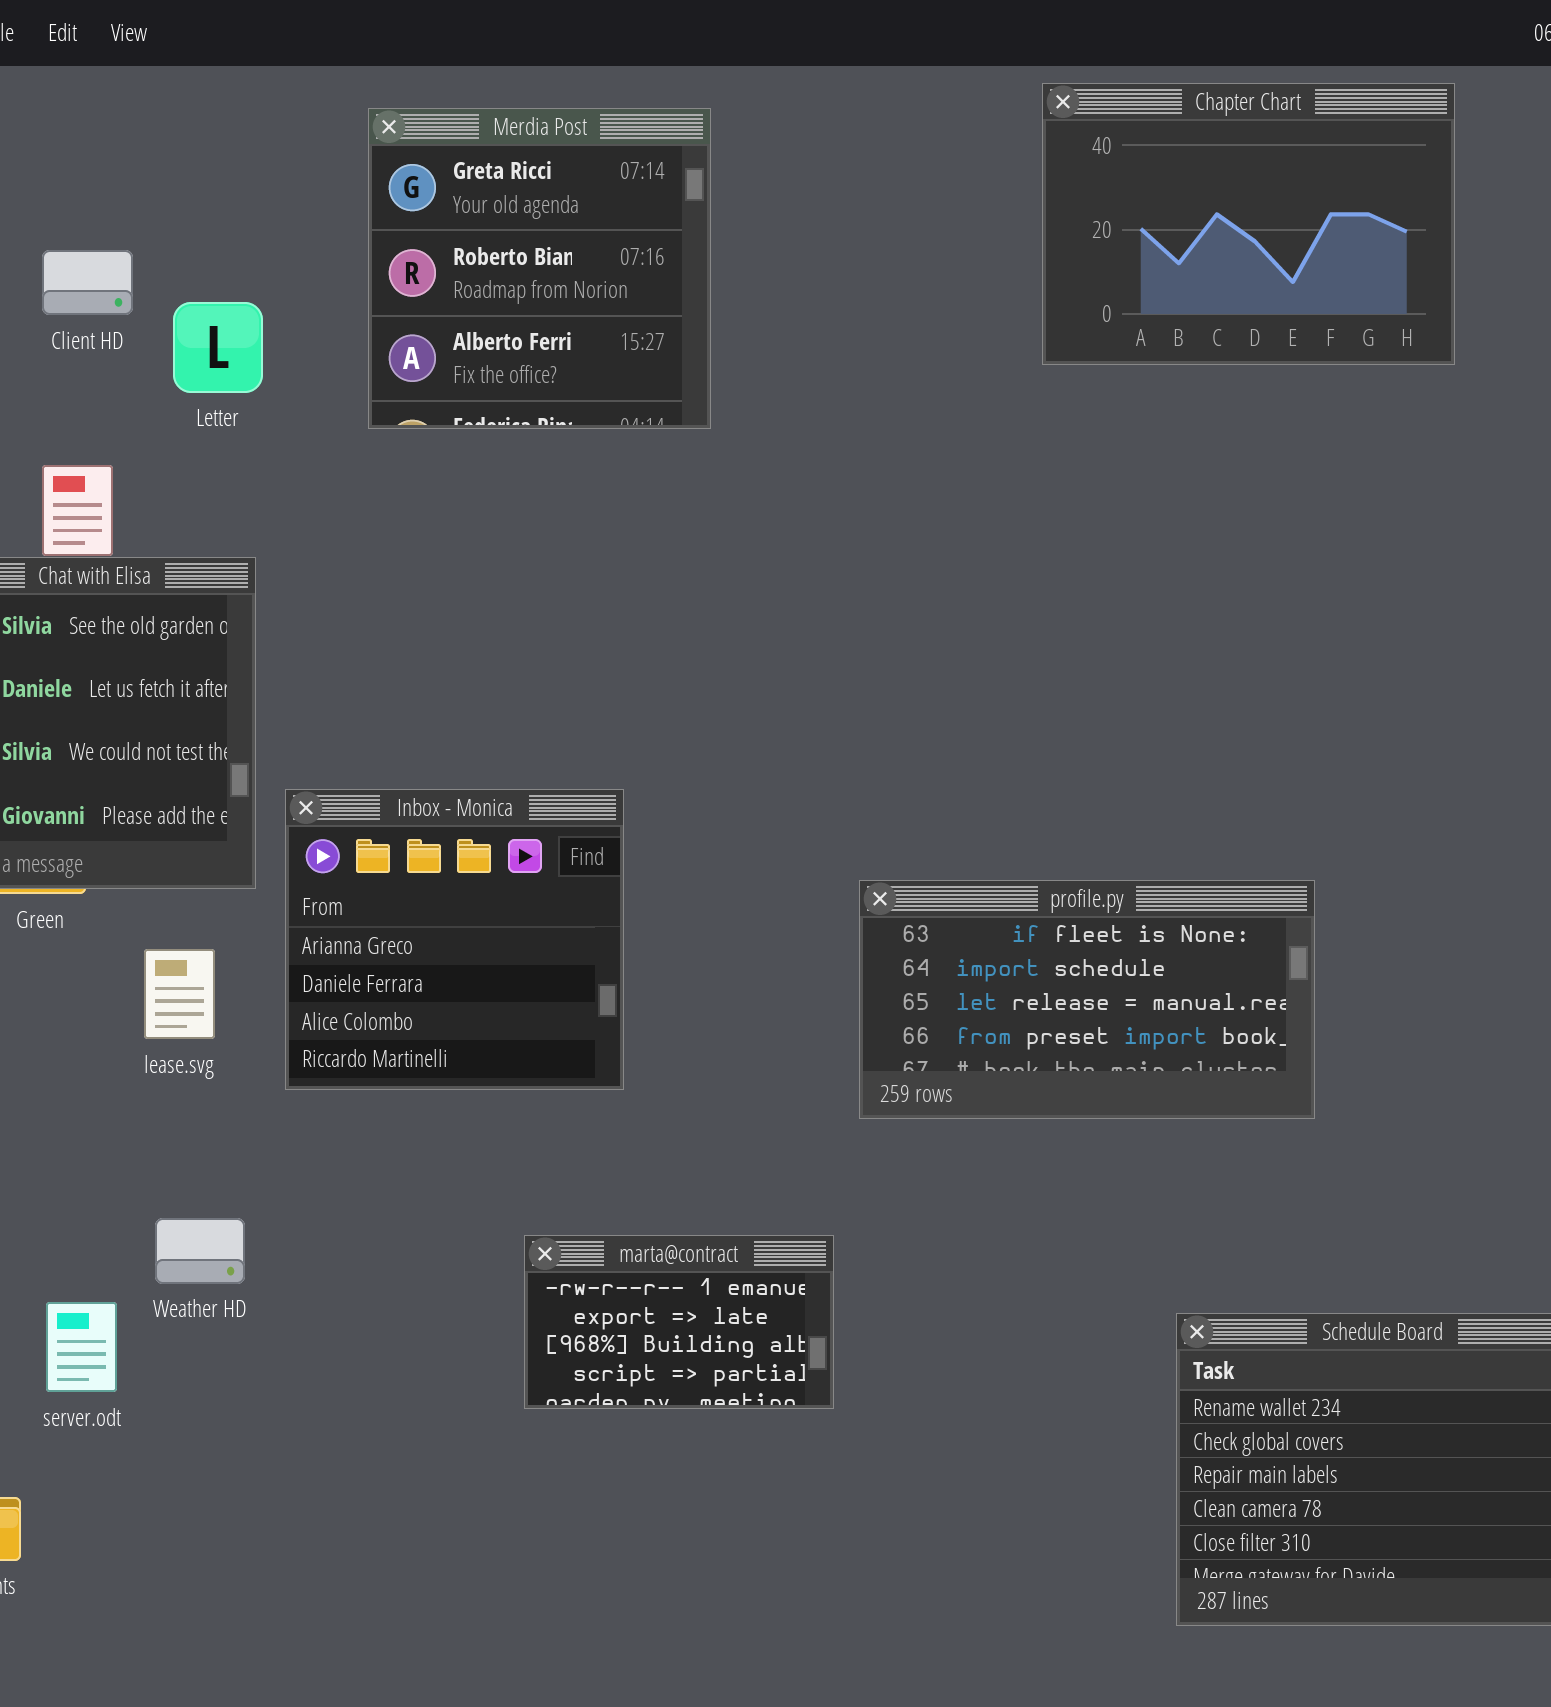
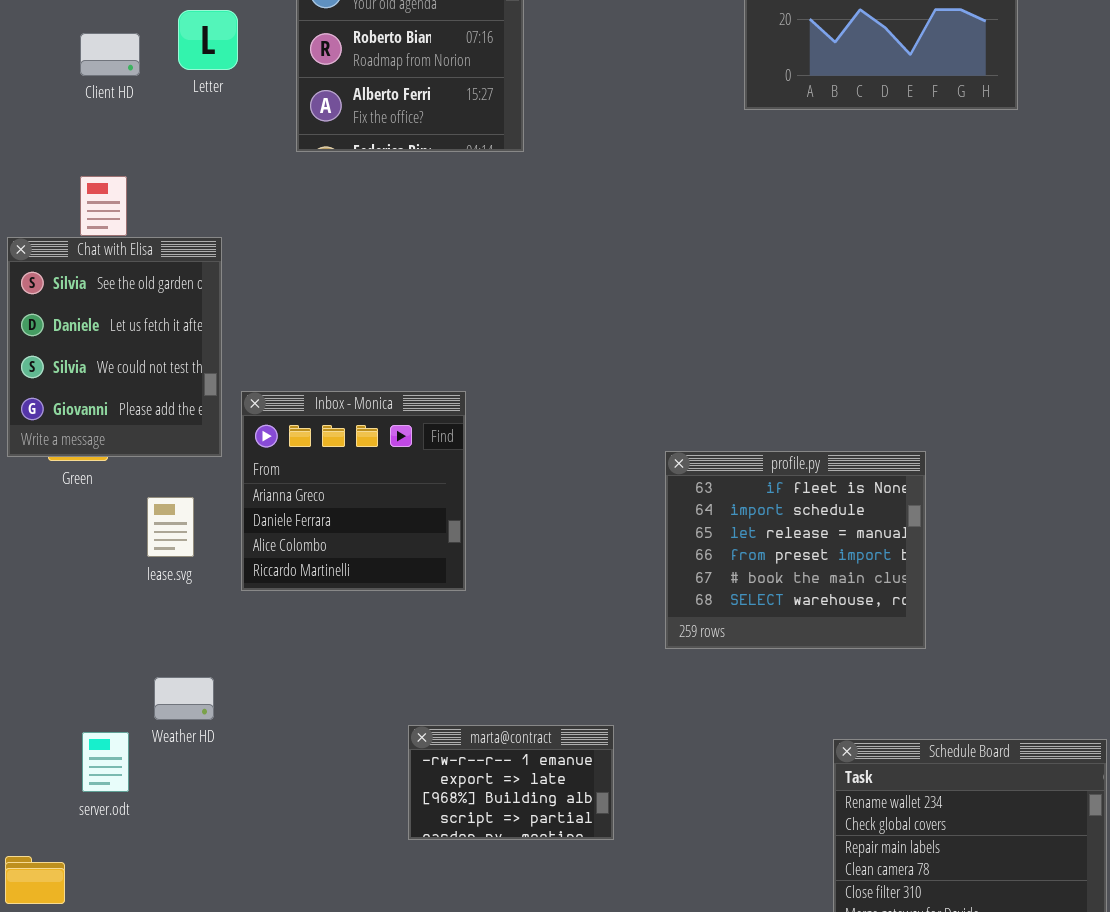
Letter: [173,302,263,393] -> [178,10,238,70], moved
profile.py: [859,880,1315,1119] -> [665,451,926,649], resized
marta@contract: [524,1235,834,1409] -> [408,725,614,840], moved

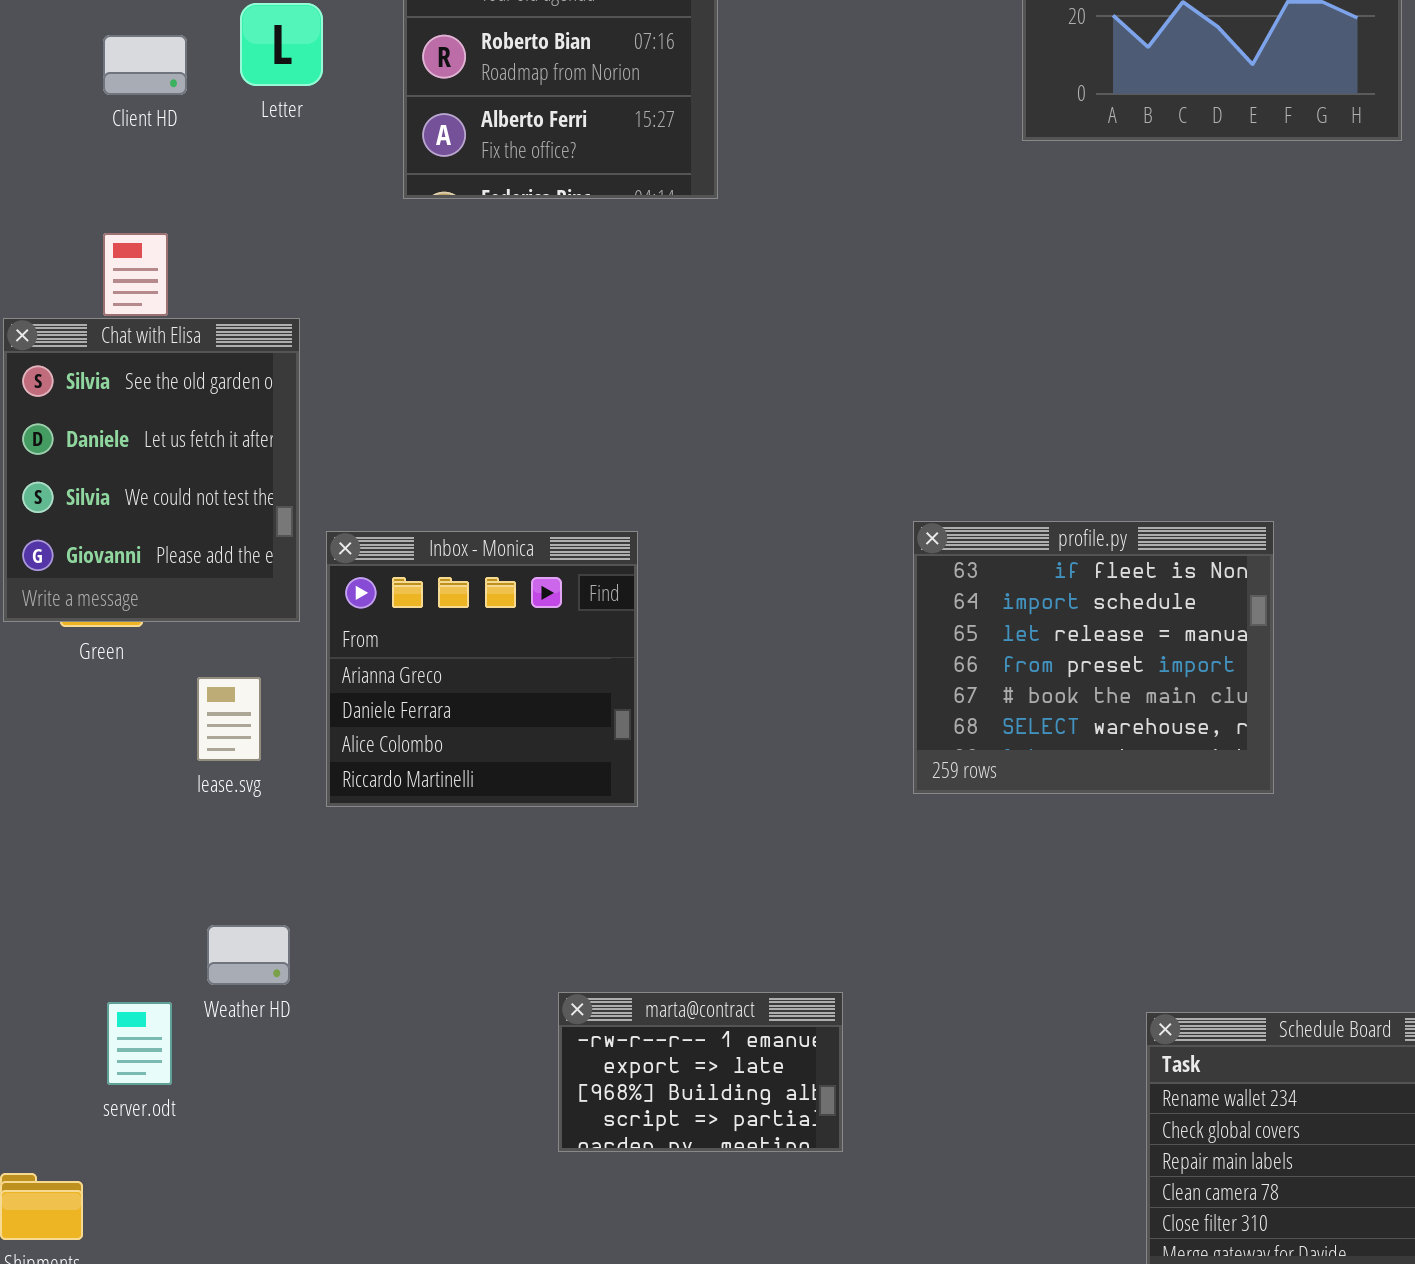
profile.py: [665,451,926,649] -> [913,521,1274,794], moved

